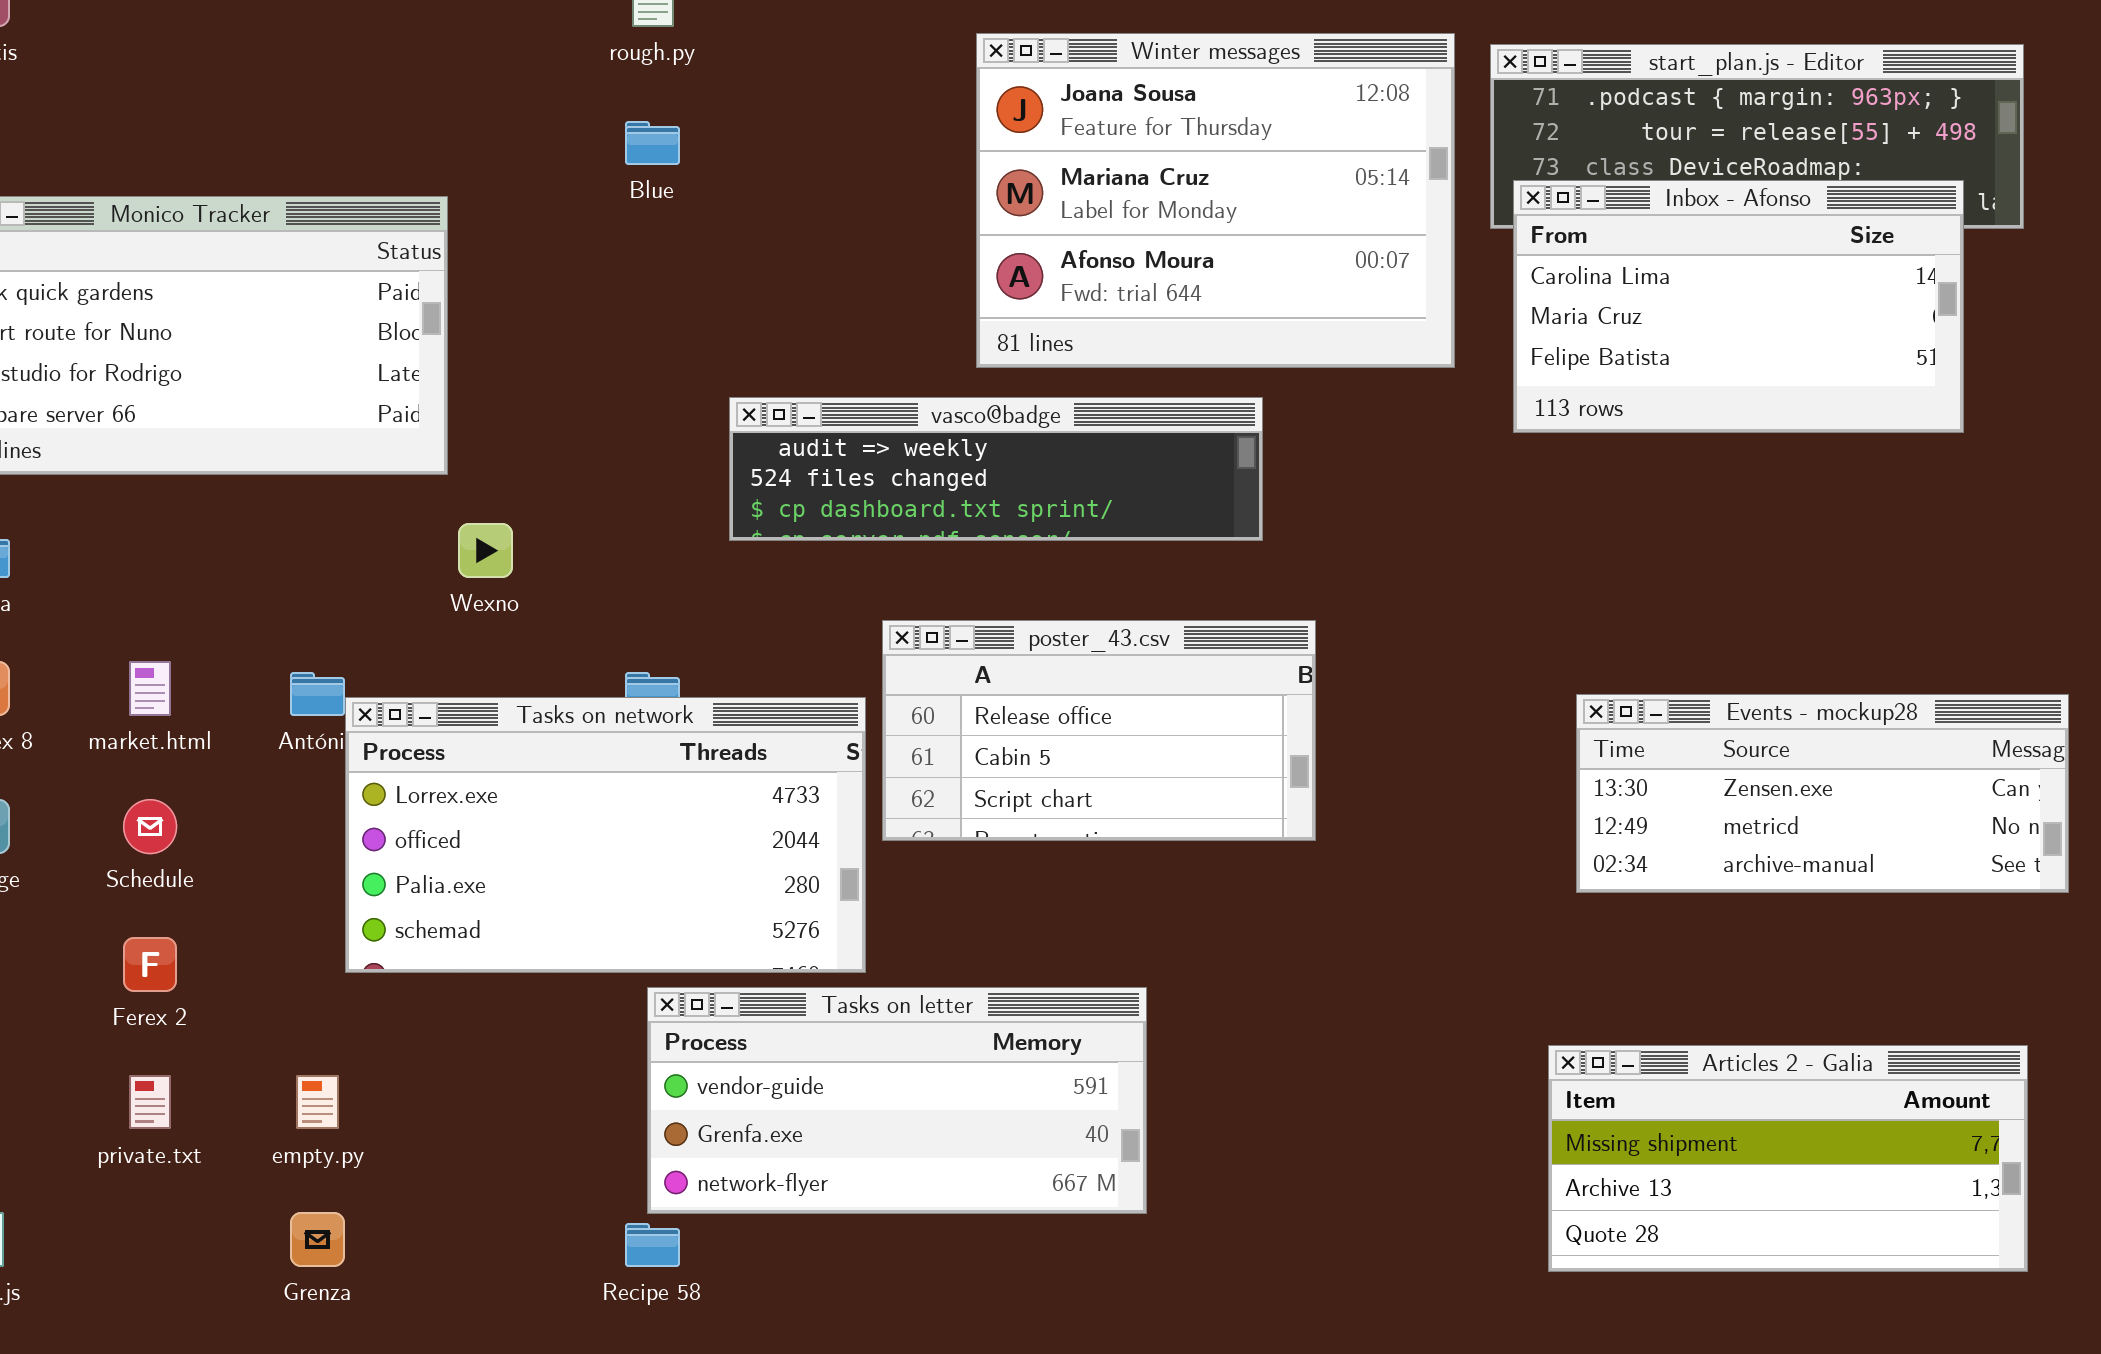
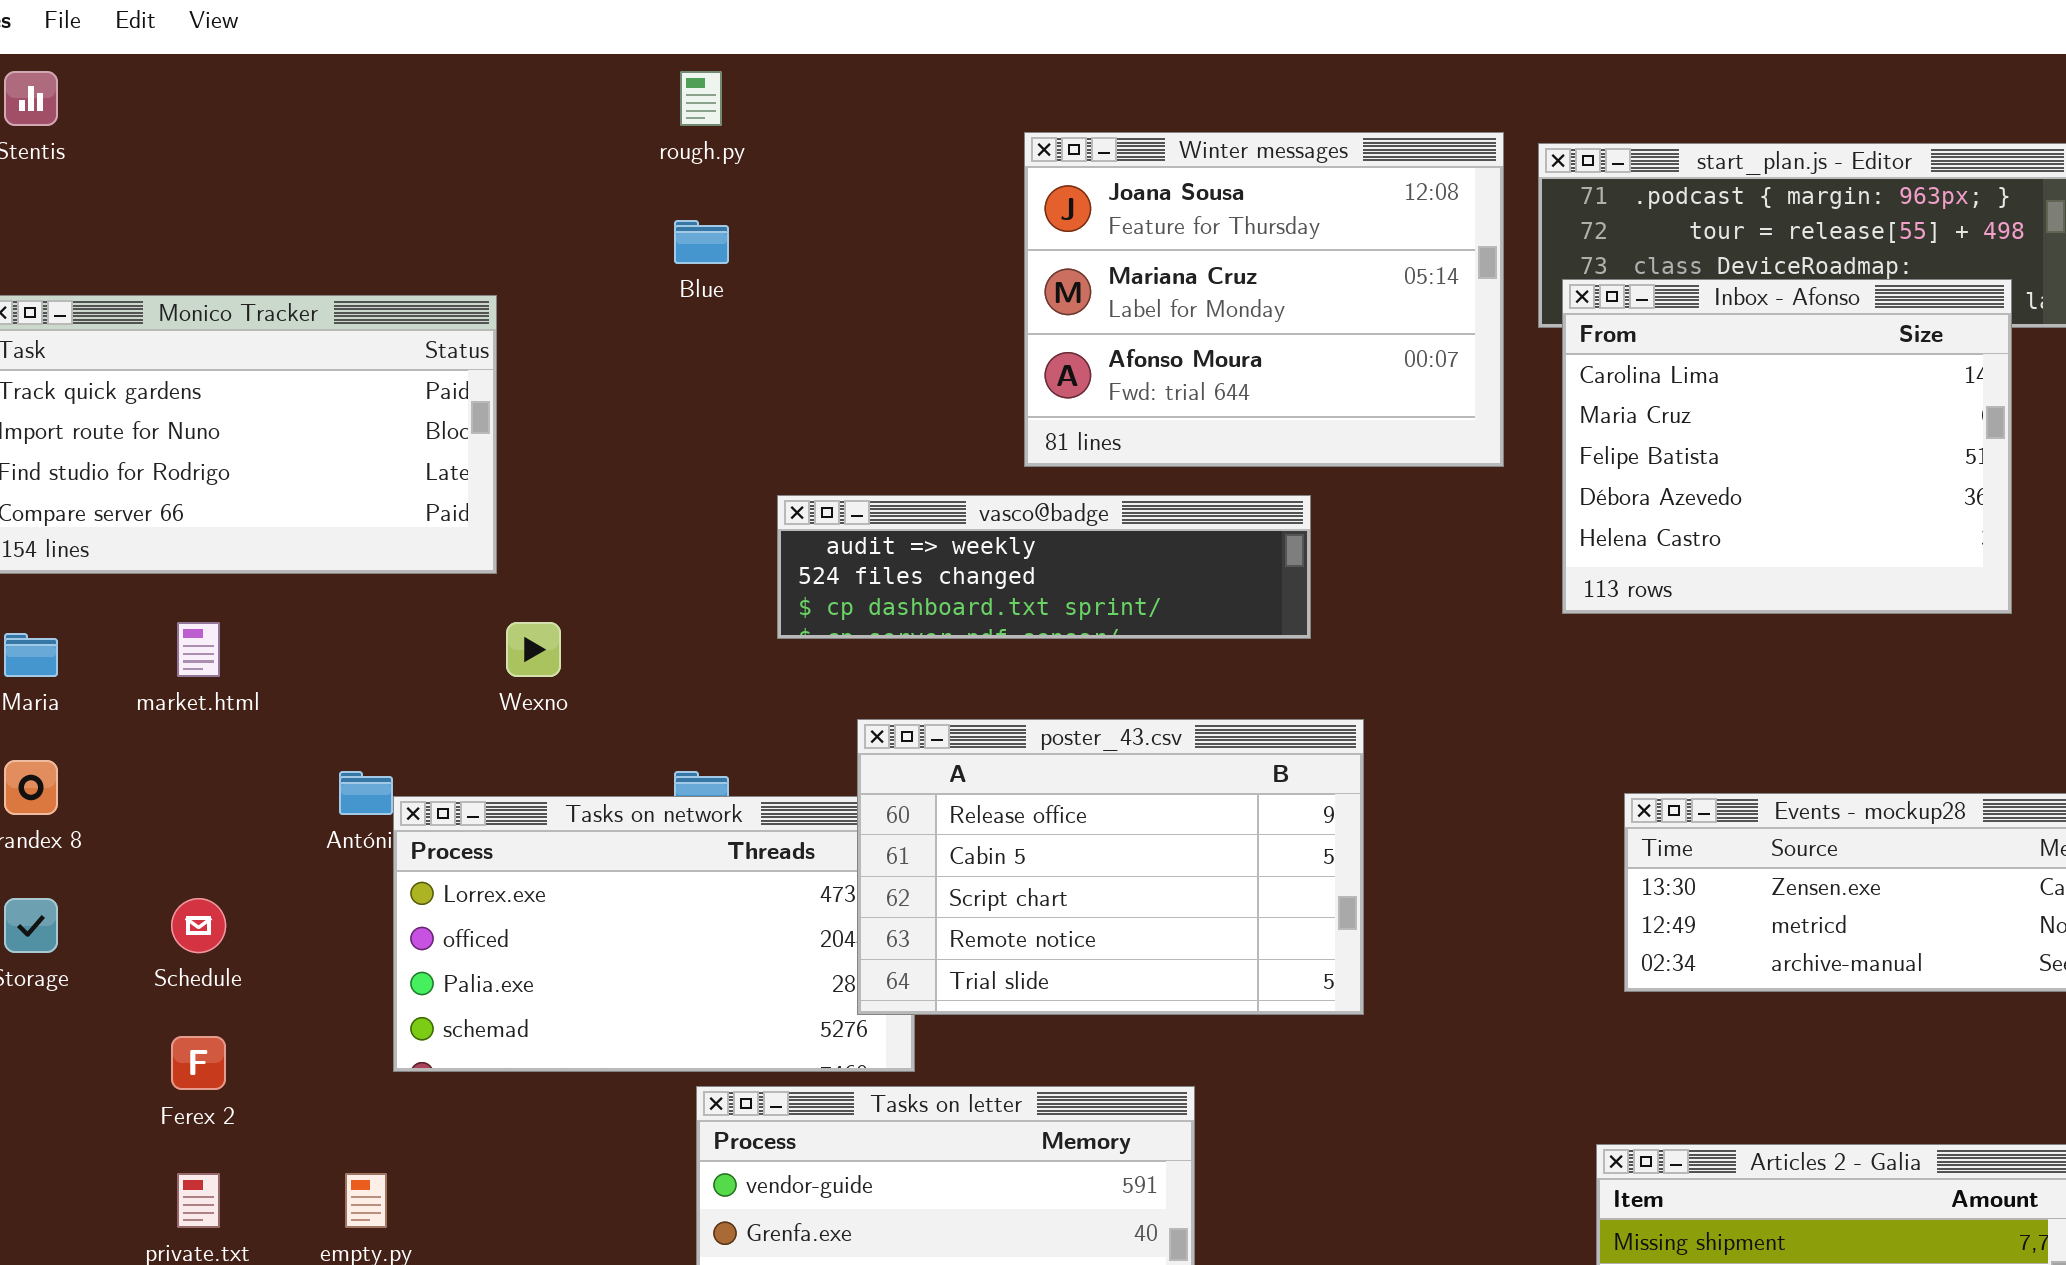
Inbox - Afonso: [1513,180,1964,433] -> [1562,279,2012,614], resized
poster_43.csv: [882,620,1316,841] -> [857,719,1364,1015], resized
market.html: [129,661,171,716] -> [177,622,220,677], moved

